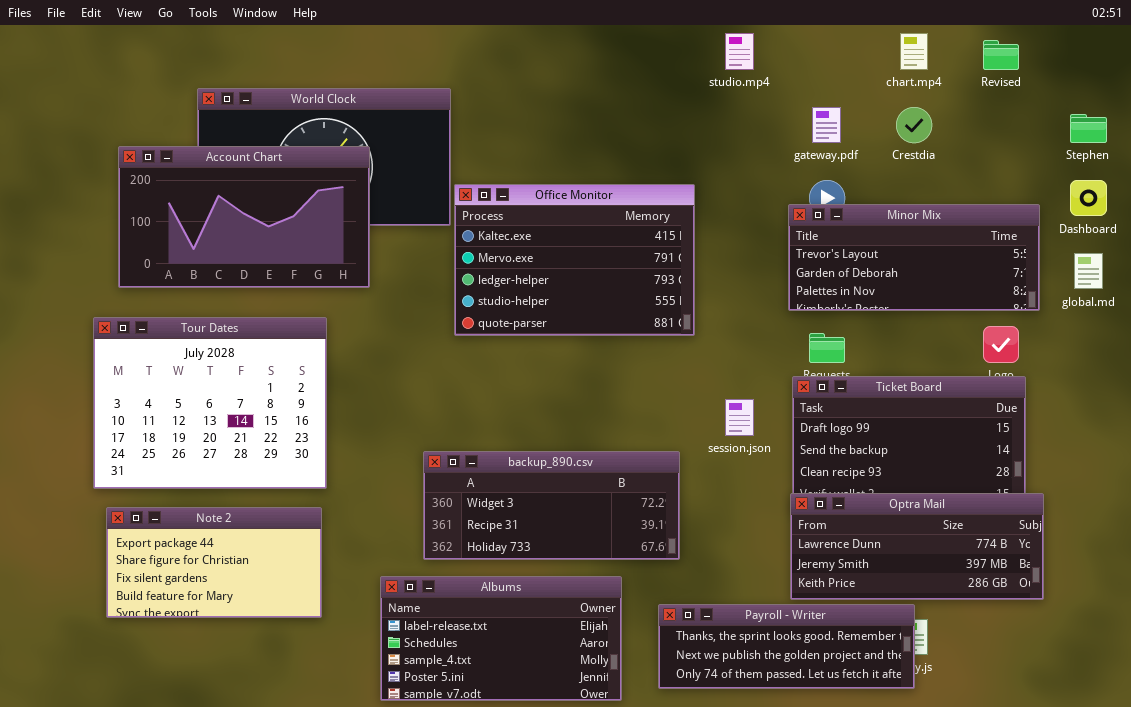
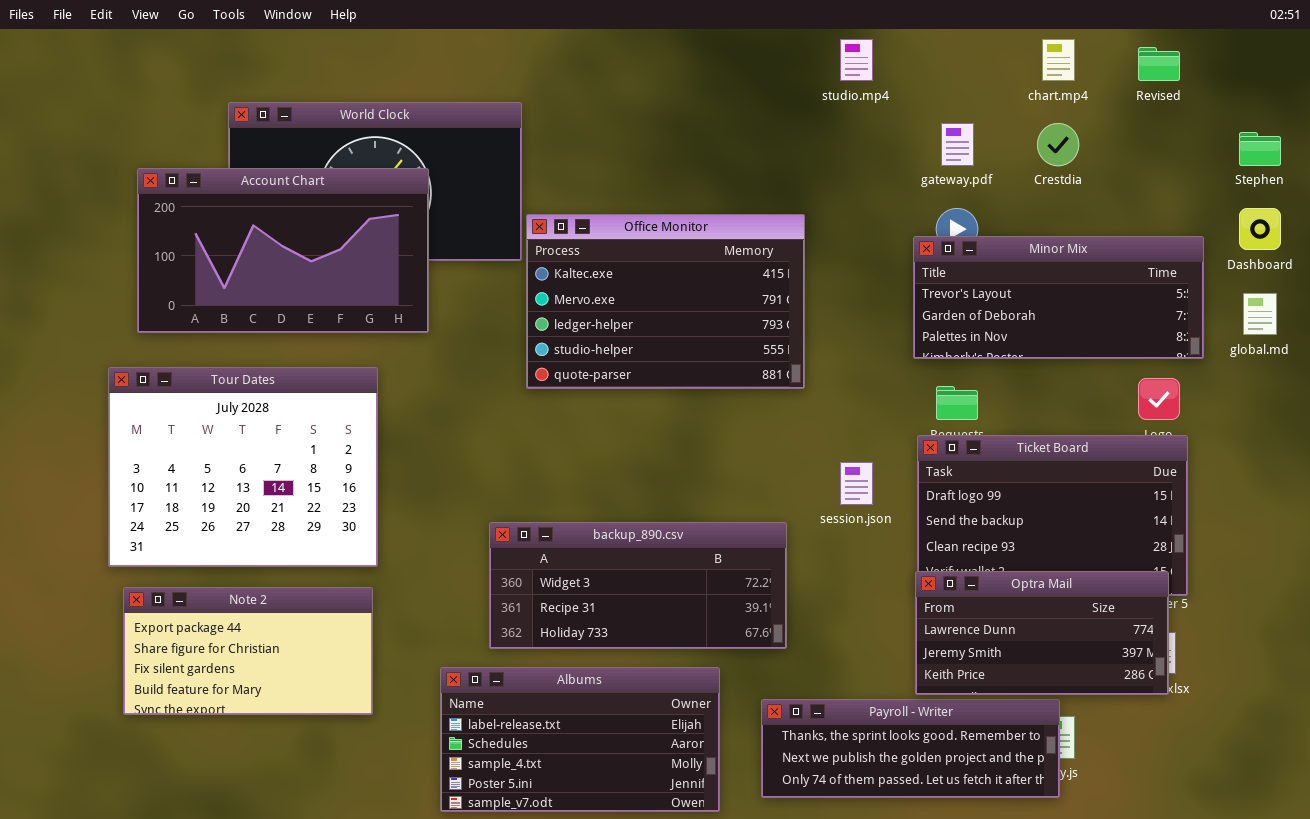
Optra Mail: [790,493,1044,600] -> [915,571,1169,695], resized

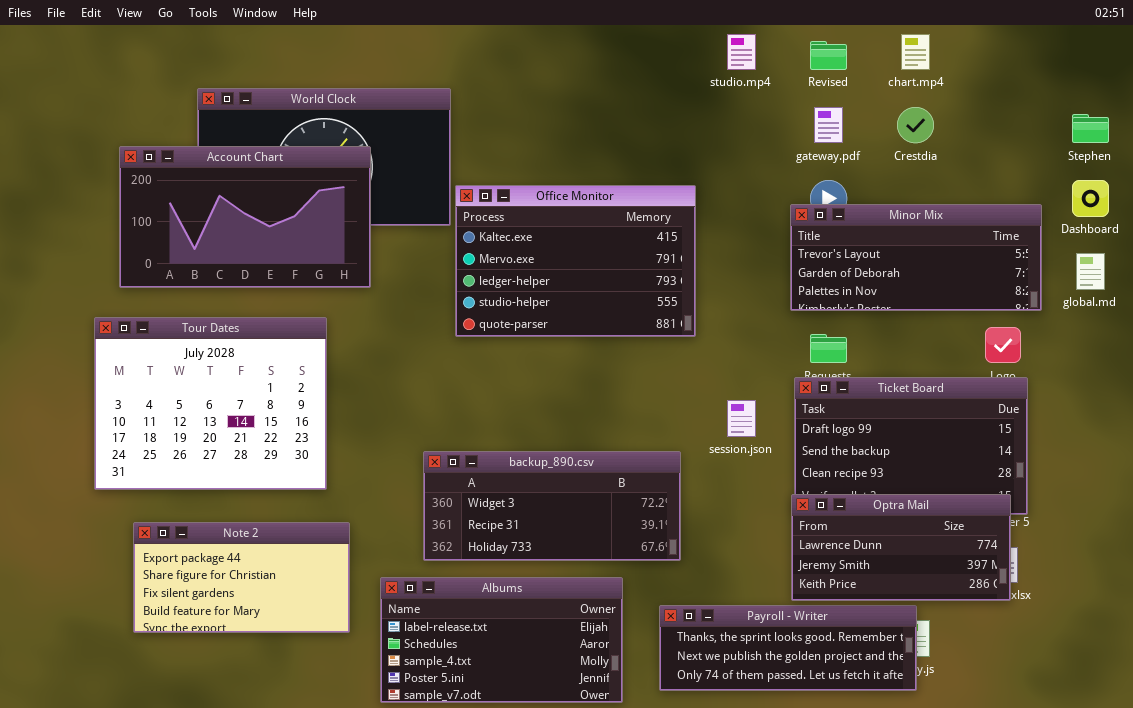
Revised: [1138,47,1180,81] -> [810,41,847,70], moved
Note 2: [123,587,373,715] -> [133,522,350,633], moved

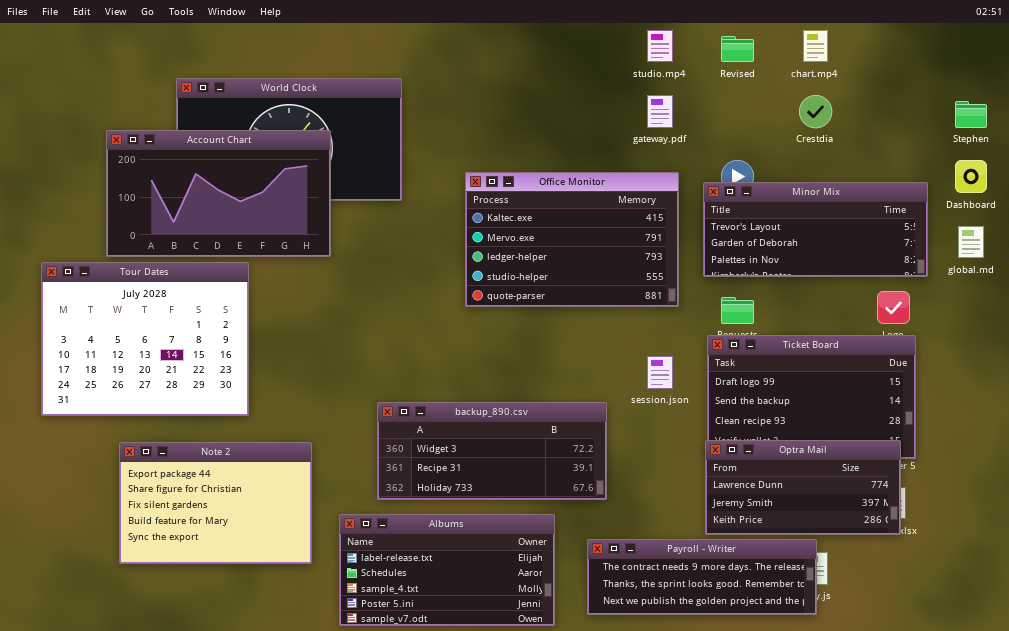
gateway.pdf: [814,107,843,143] -> [647,95,673,128], moved
Office Monitor: [455,185,696,337] -> [465,172,679,307], moved
Tour Dates: [94,317,327,490] -> [41,262,249,416], moved
Note 2: [133,522,350,633] -> [119,442,312,564], resized
Payroll - Writer: [659,605,917,691] -> [587,539,817,615], scrolled up 1 row

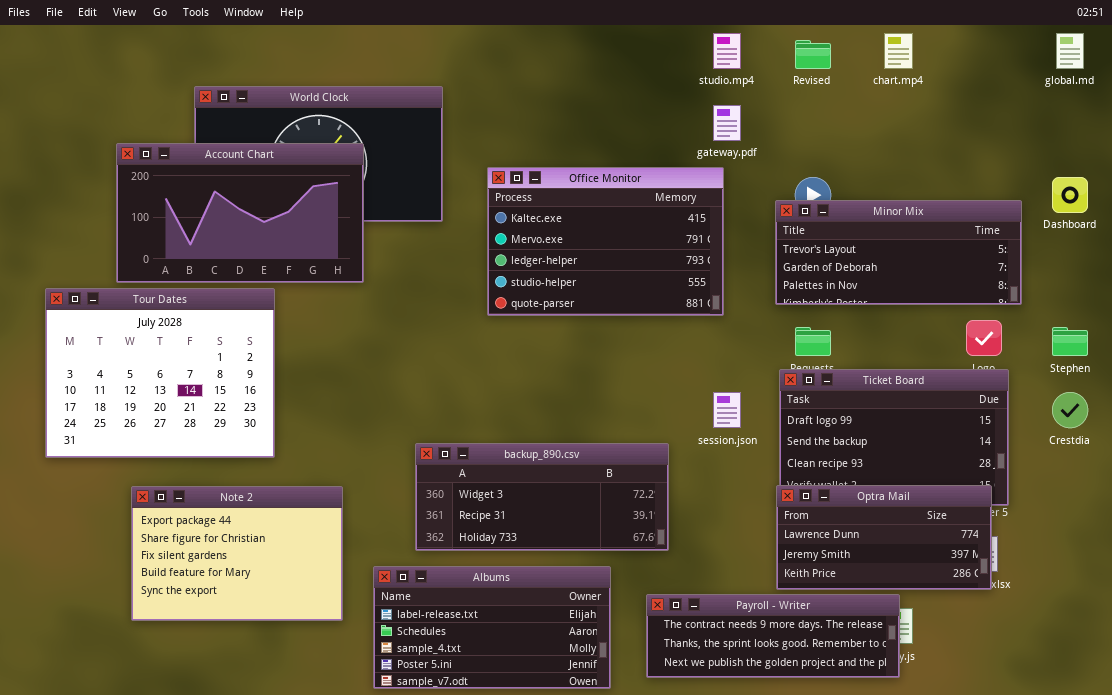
Crestdia: [799,95,832,128] -> [1052,392,1088,428], moved
Stephen: [955,101,987,128] -> [1052,327,1088,356], moved
Office Monitor: [465,172,679,307] -> [487,167,724,316], moved
global.md: [958,226,984,258] -> [1056,33,1084,69], moved

